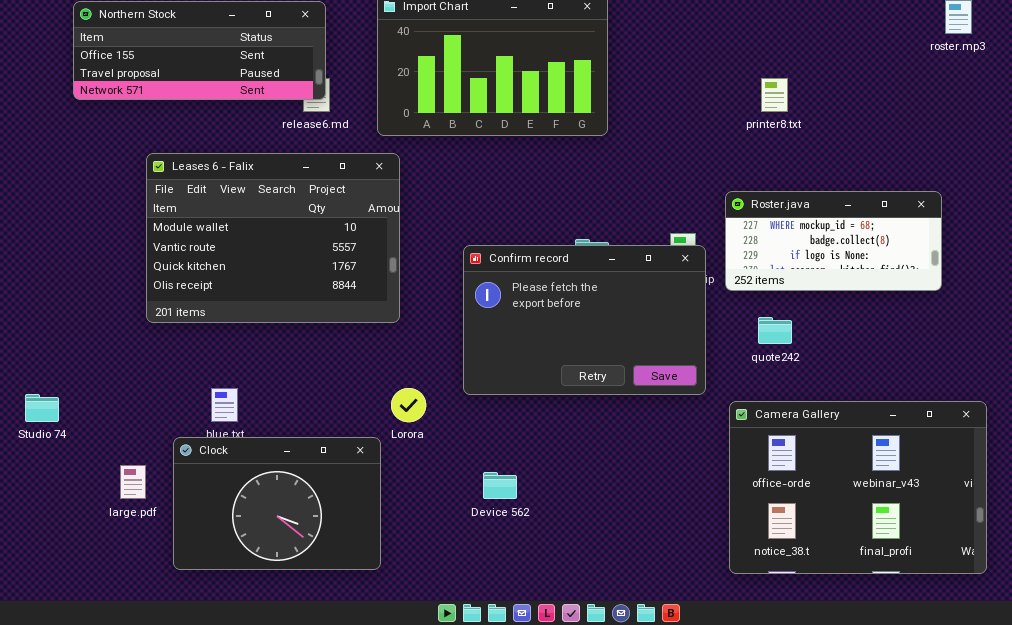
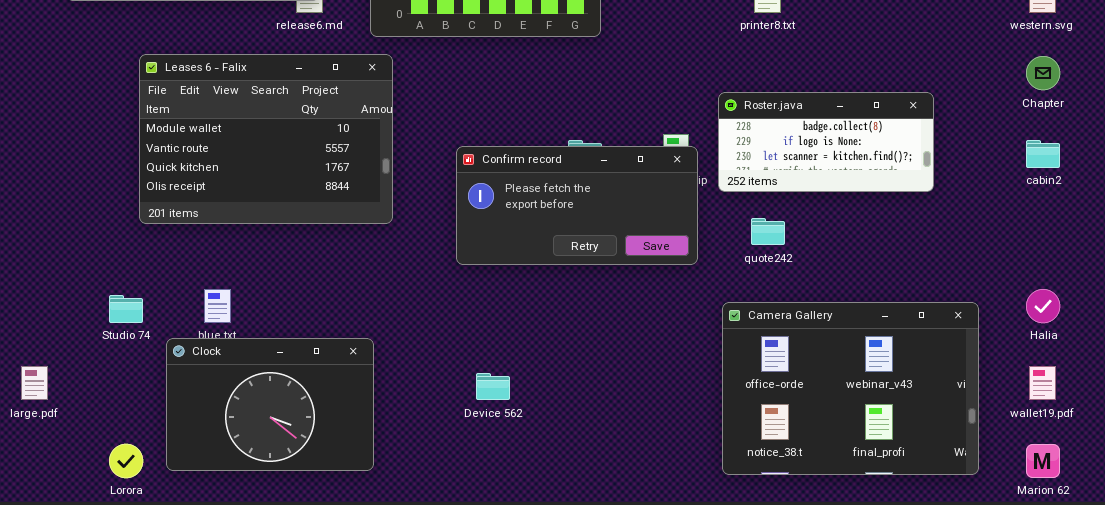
Roster.java: [725,191,942,291] -> [718,92,934,192], scrolled down 1 row
Confirm record: [463,245,706,395] -> [456,146,698,265], resized
Lorora: [391,388,426,422] -> [109,444,143,478], moved
Studio 74: [25,394,59,422] -> [109,295,143,323], moved
large.pdf: [120,465,146,499] -> [21,366,48,400], moved

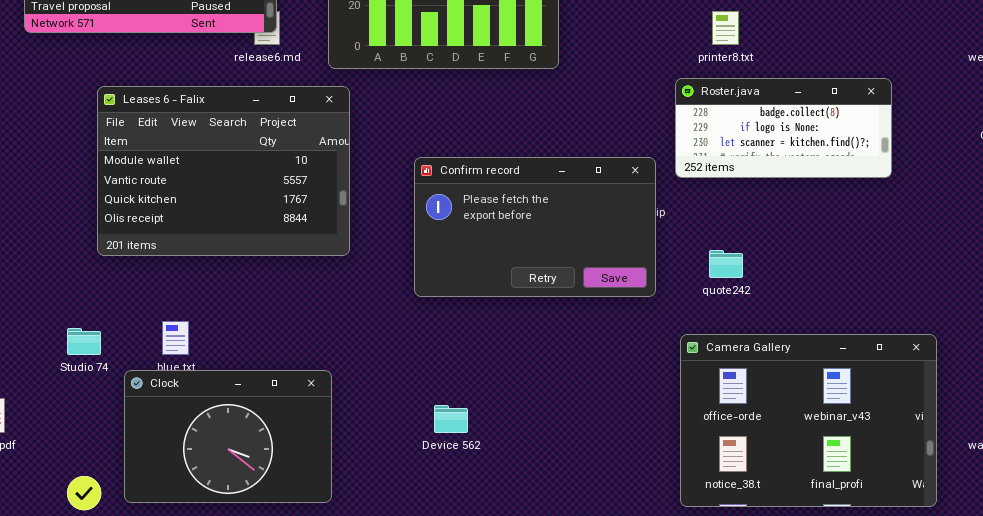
Roster.java: [718,92,934,192] -> [675,78,892,178], moved
Confirm record: [456,146,698,265] -> [414,157,656,297], resized

